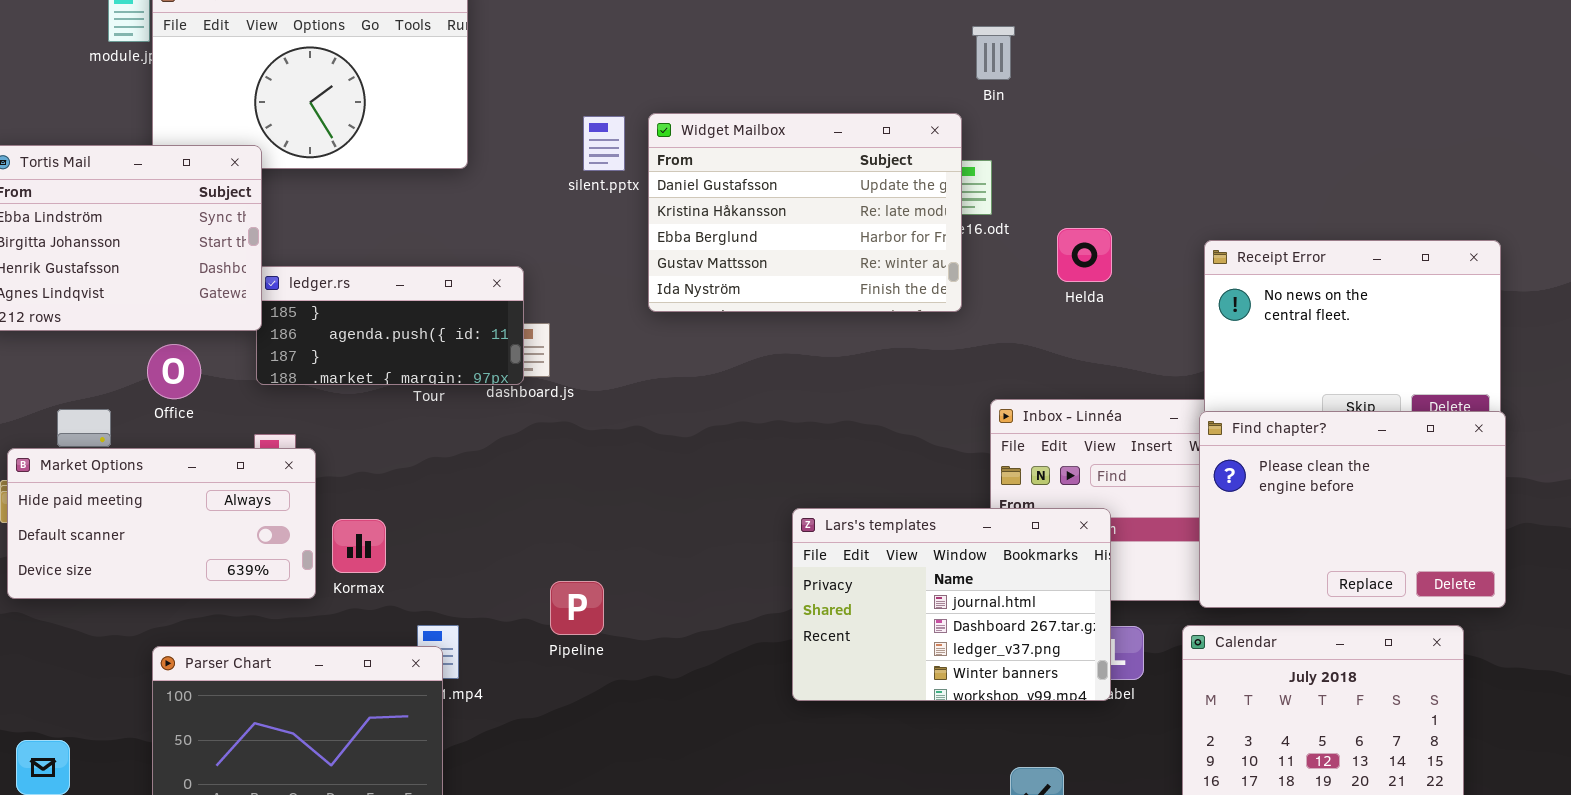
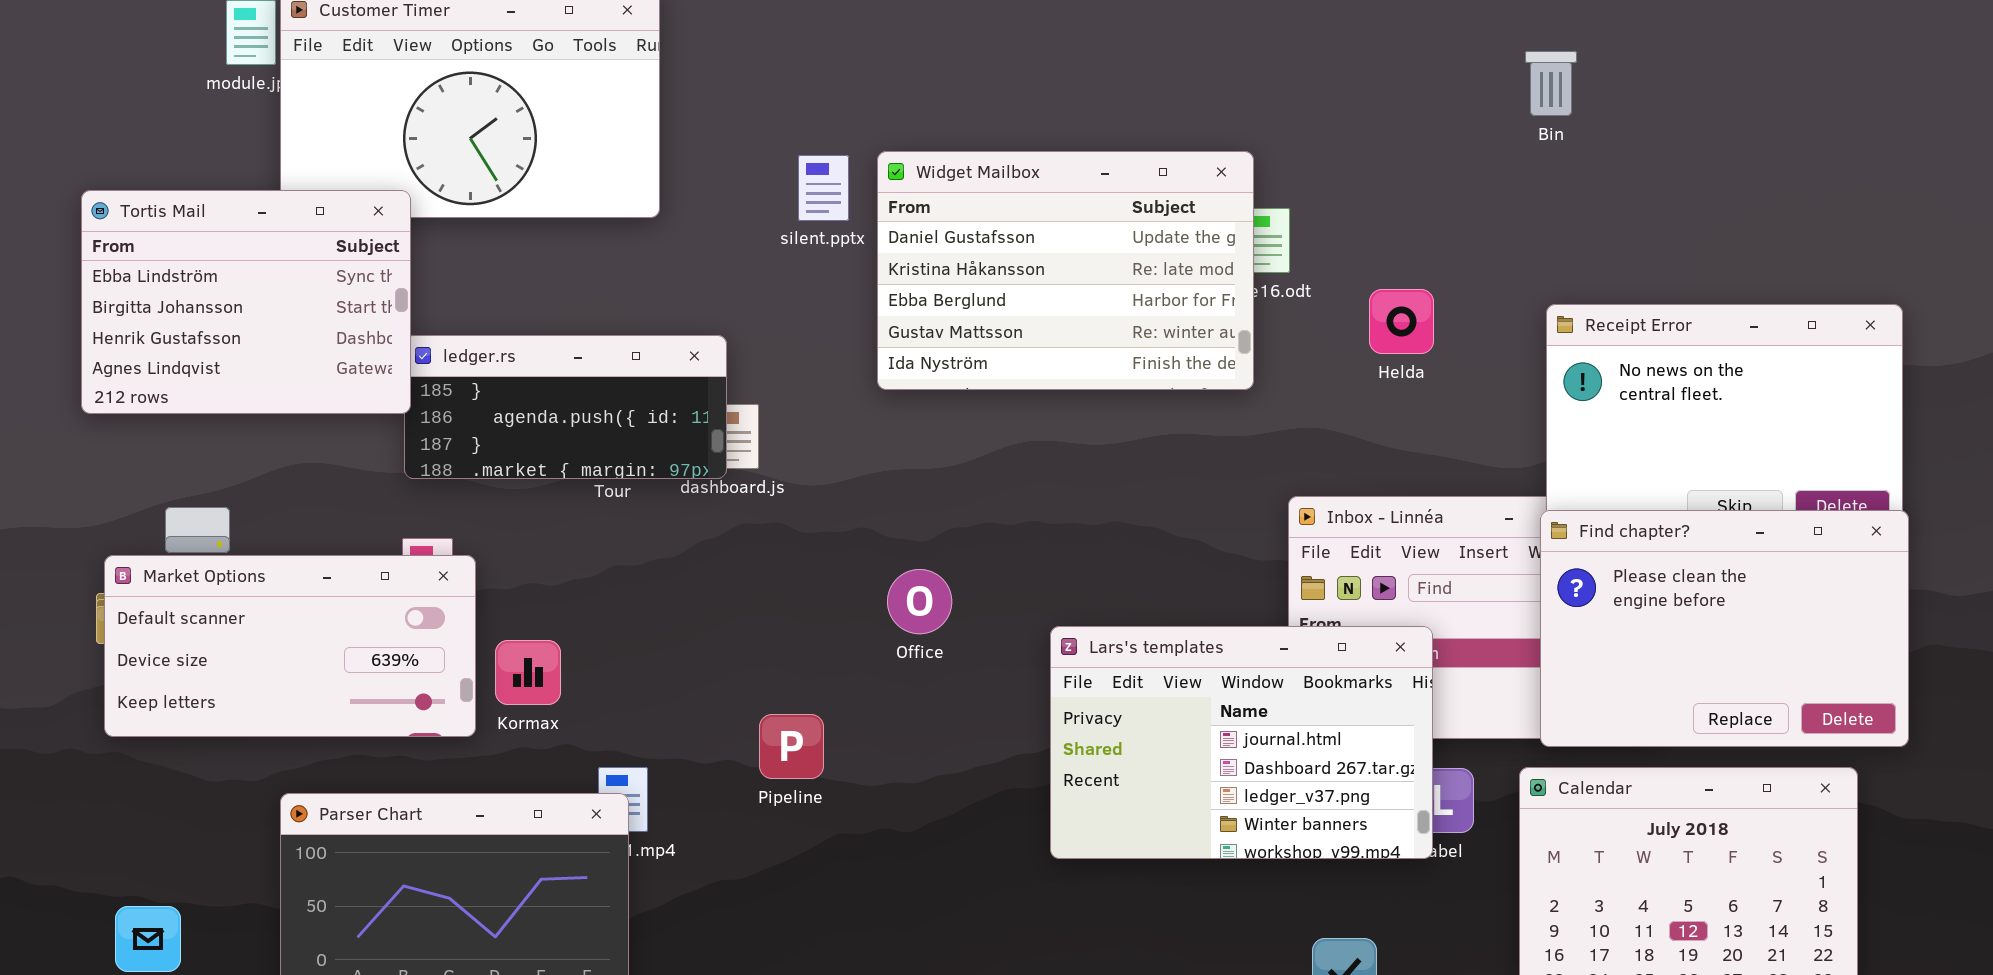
Bin: [972,26,1015,80] -> [1525,51,1577,116], moved
Office: [147,344,201,399] -> [887,569,952,634], moved
Market Options: [7,448,316,599] -> [104,555,476,737], scrolled down 1 row

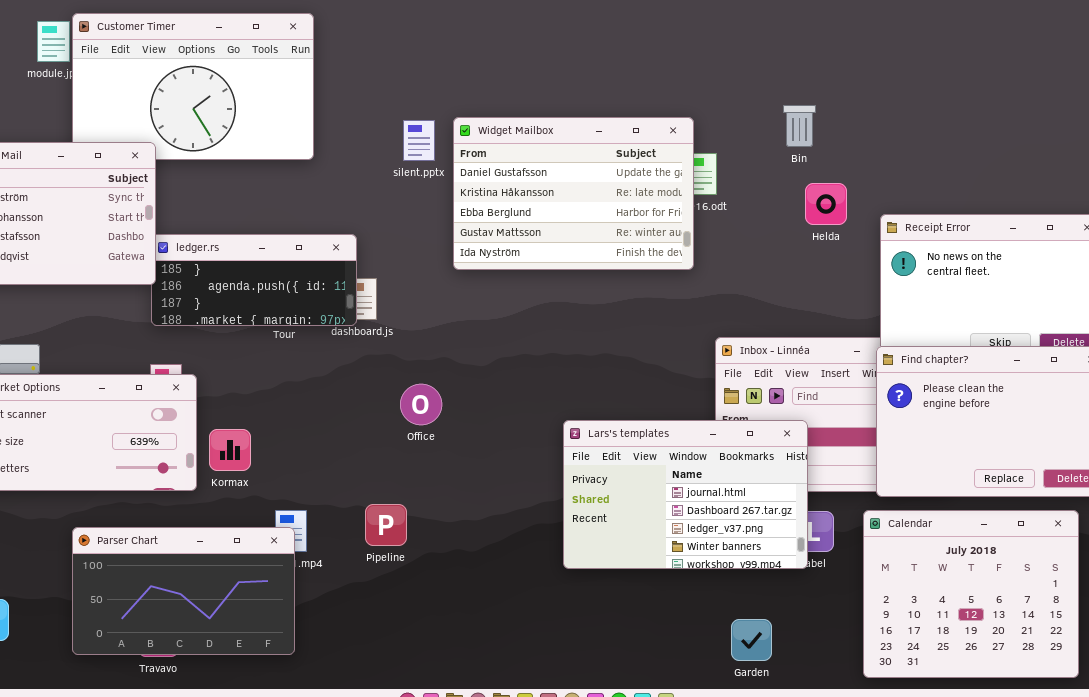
Bin: [1525,51,1577,116] -> [783,105,816,147], moved
Helda: [1369,289,1434,354] -> [805,183,847,225], moved
Office: [887,569,952,634] -> [400,384,442,425], moved
Pipeline: [759,714,824,779] -> [365,504,407,546], moved

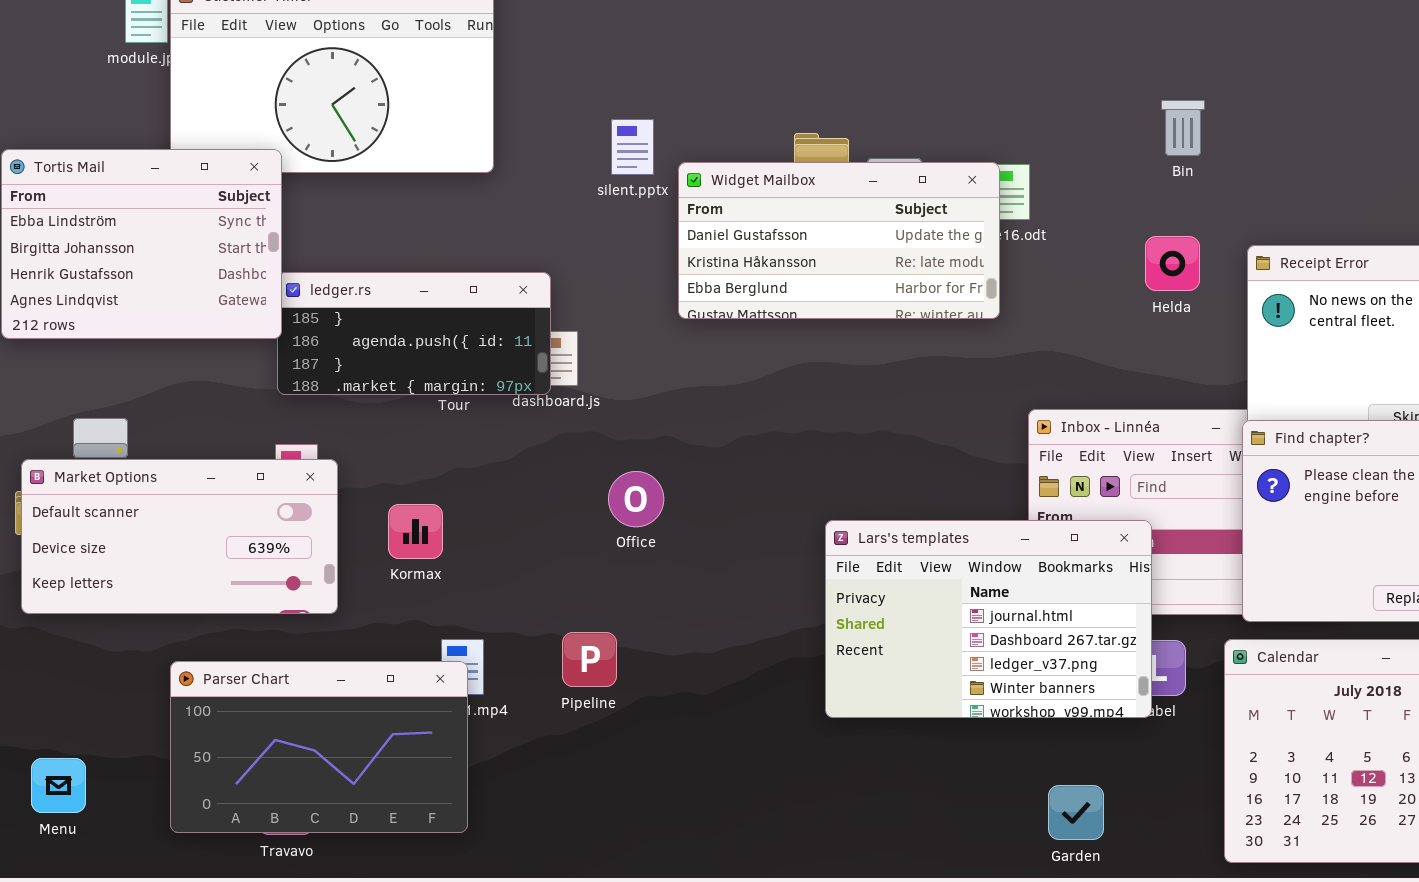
Bin: [783,105,816,147] -> [1161,100,1205,156], moved
Widget Mailbox: [453,117,694,270] -> [678,162,1000,319], resized
Helda: [805,183,847,225] -> [1145,236,1200,291], moved
Kormax: [209,429,251,471] -> [388,504,443,559], moved

